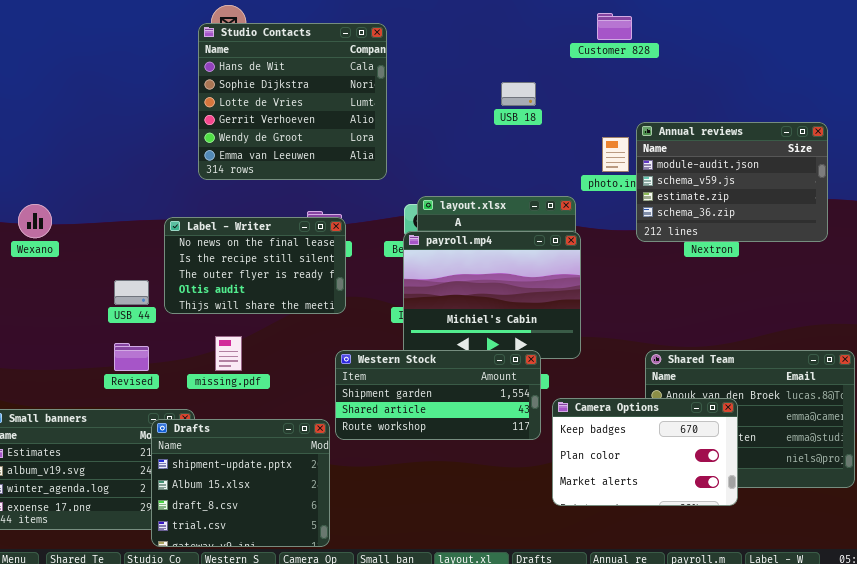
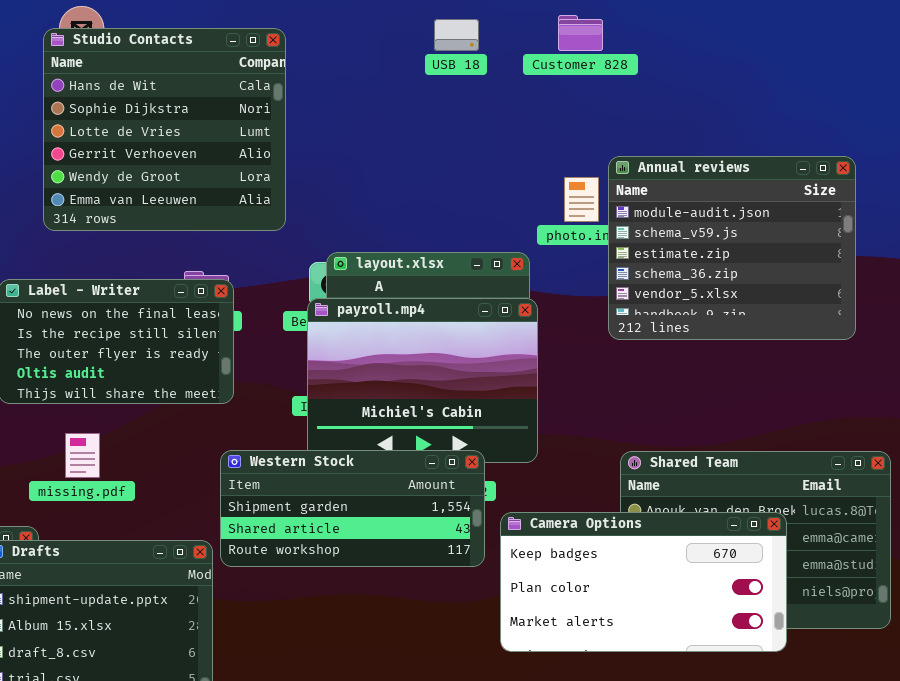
USB 18: [501,82,536,106] -> [434,19,479,51], moved
Annual reviews: [636,122,828,242] -> [608,156,856,340], resized
Camera Options: [552,398,738,506] -> [500,512,787,652], resized

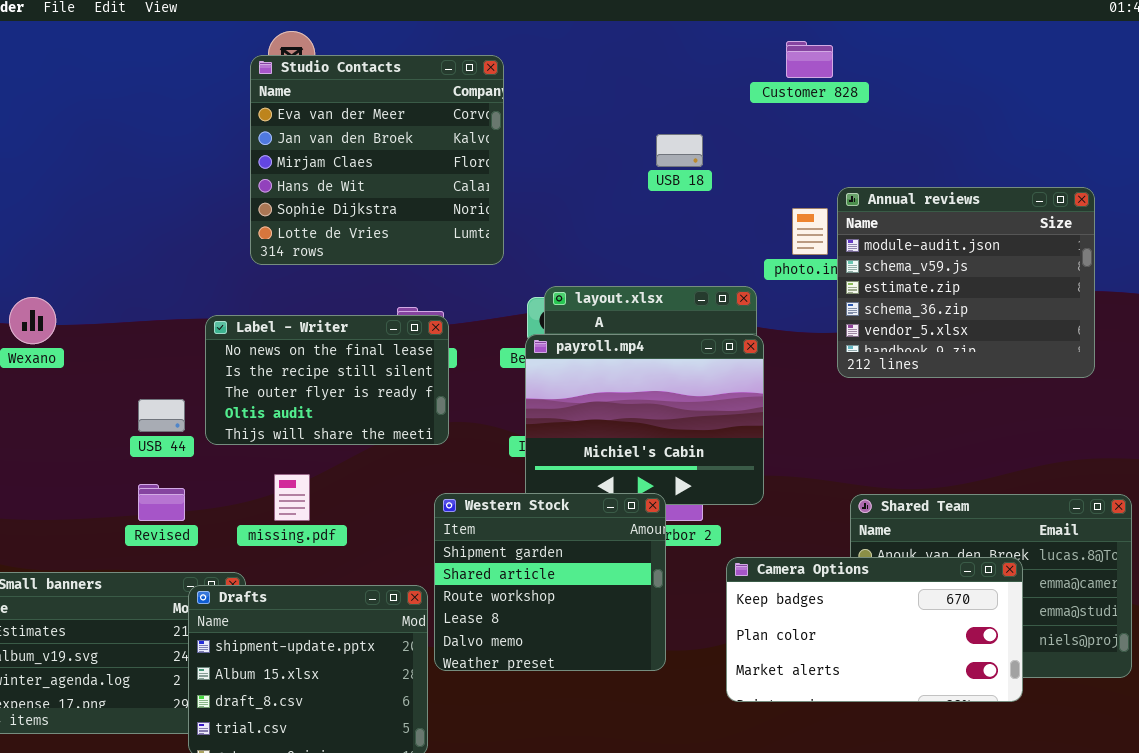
USB 18: [434,19,479,51] -> [656,134,703,167], moved
Studio Contacts: [43,28,286,231] -> [250,55,504,265], scrolled up 3 rows
Western Stock: [220,450,485,567] -> [434,493,666,671], resized

